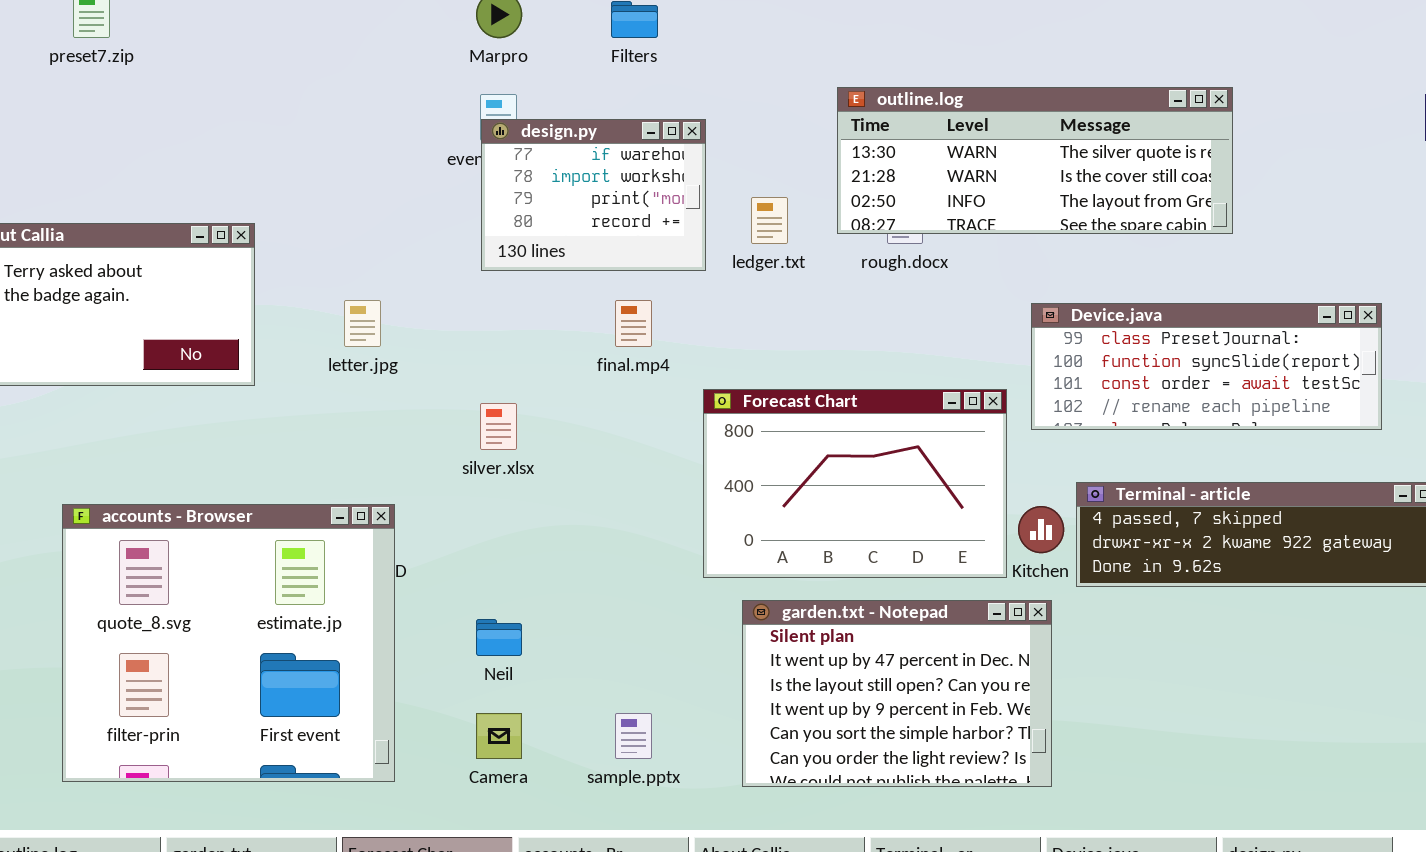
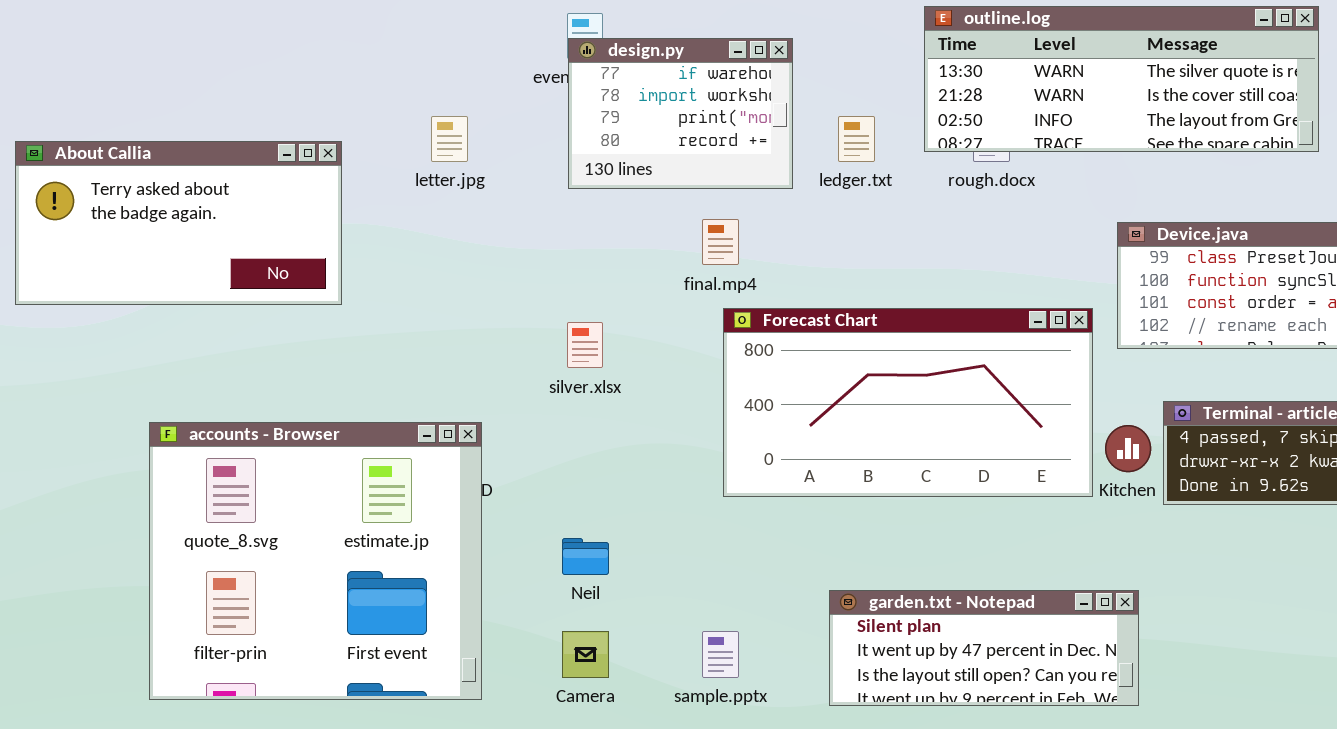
letter.jpg: [344,300,381,347] -> [431,116,468,162], moved
Forecast Chart: [703,389,1007,578] -> [723,308,1093,497], resized
garden.txt - Notepad: [742,600,1052,787] -> [829,590,1139,706], resized

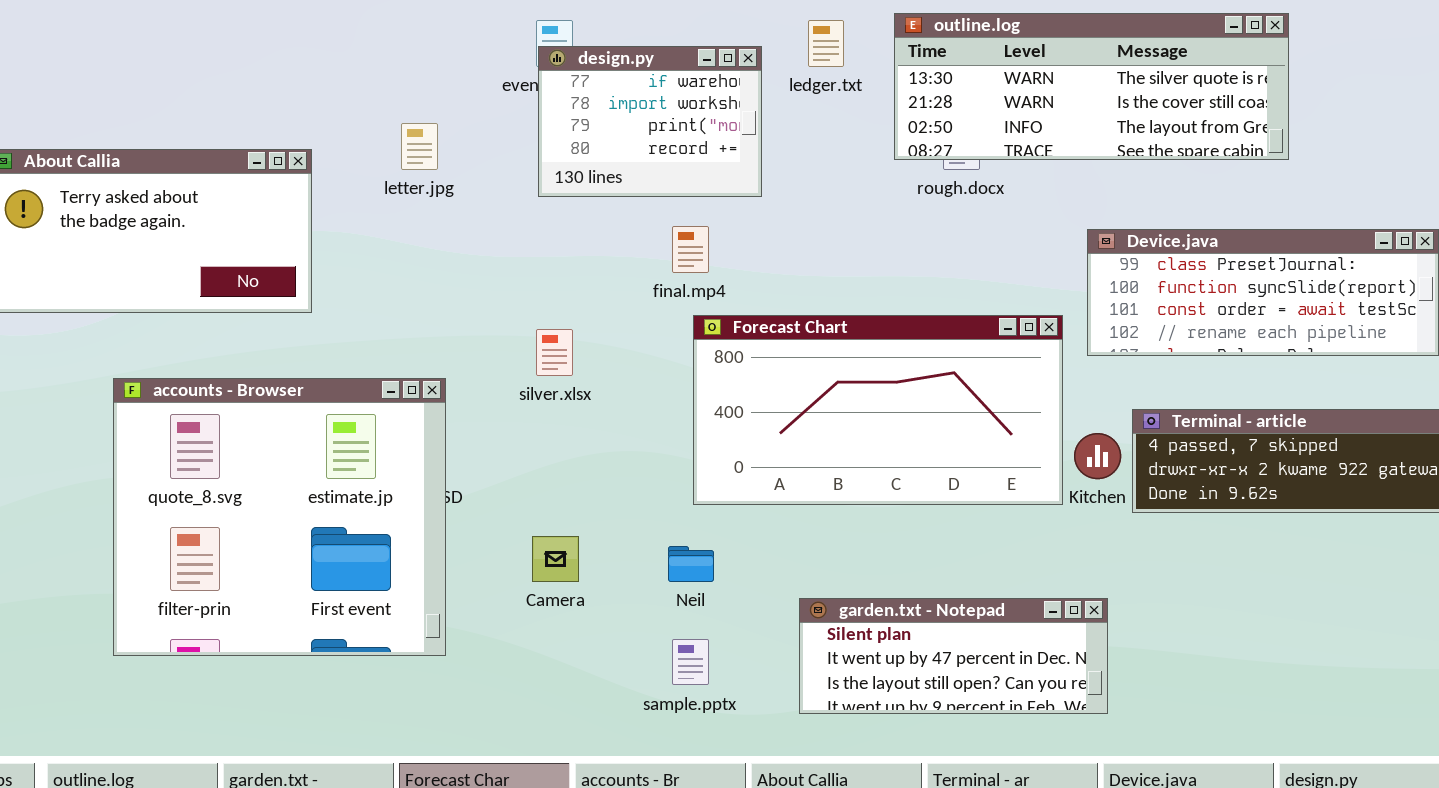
ledger.txt: [838,116,875,162] -> [808,20,844,67], moved
accounts - Browser: [149,422,482,700] -> [113,378,446,656], moved
Neil: [562,538,609,575] -> [668,546,714,582], moved
Camera: [562,631,609,678] -> [532,536,579,582], moved

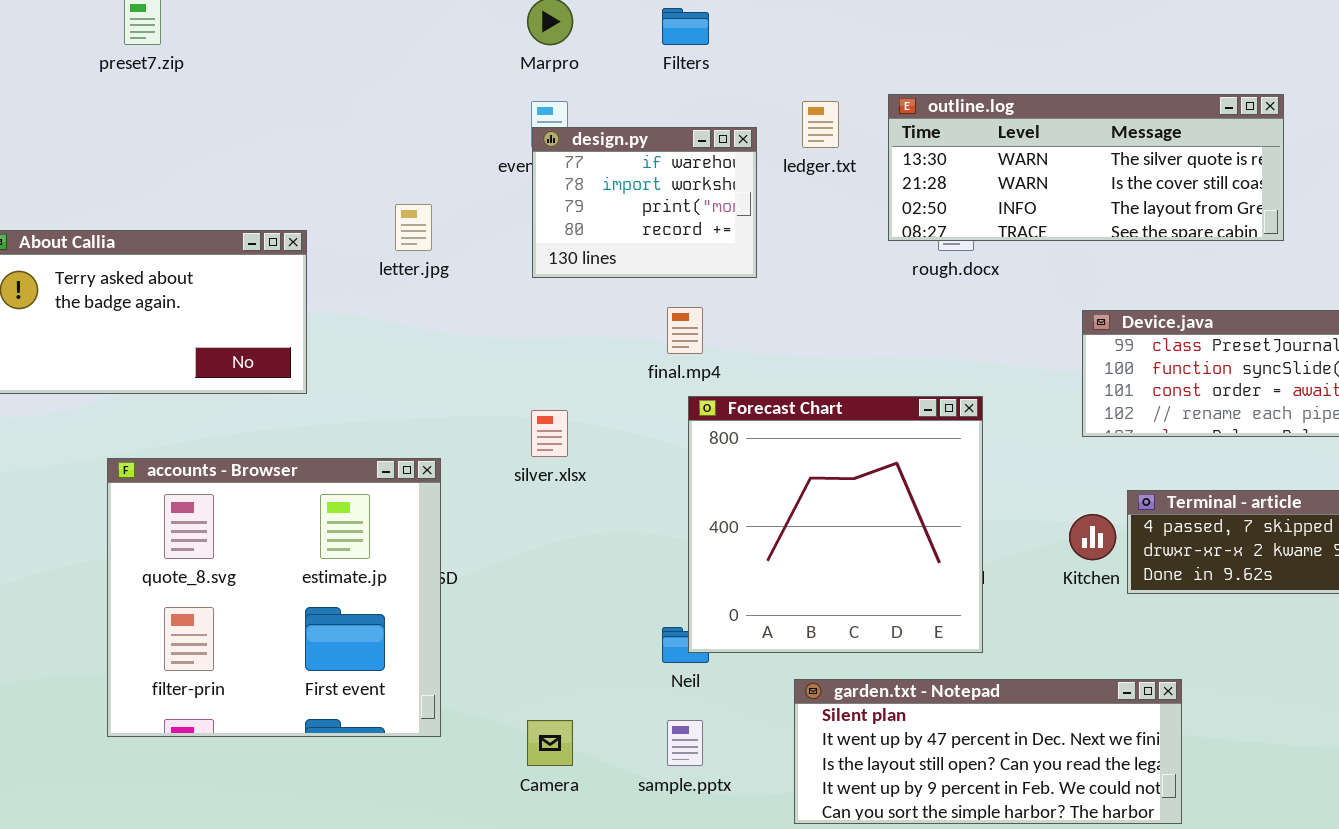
Forecast Chart: [693,315,1063,505] -> [688,396,983,653], resized
Camera: [532,536,579,582] -> [527,720,573,766], moved
garden.txt - Notepad: [799,598,1108,714] -> [794,679,1182,824], resized

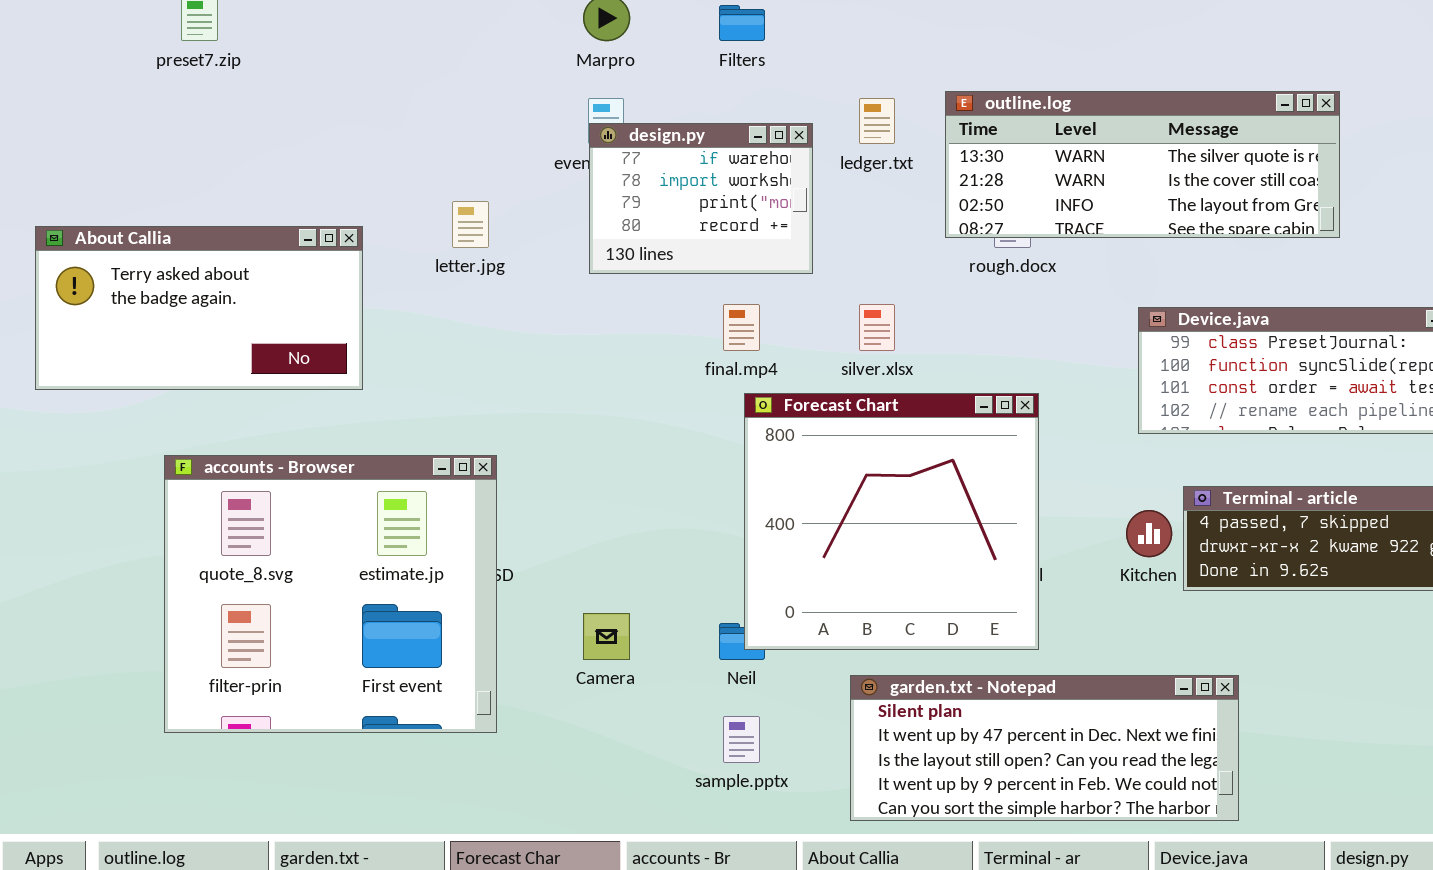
silver.xlsx: [531,410,568,457] -> [859,304,895,351], moved
Camera: [527,720,573,766] -> [583,613,630,660], moved

